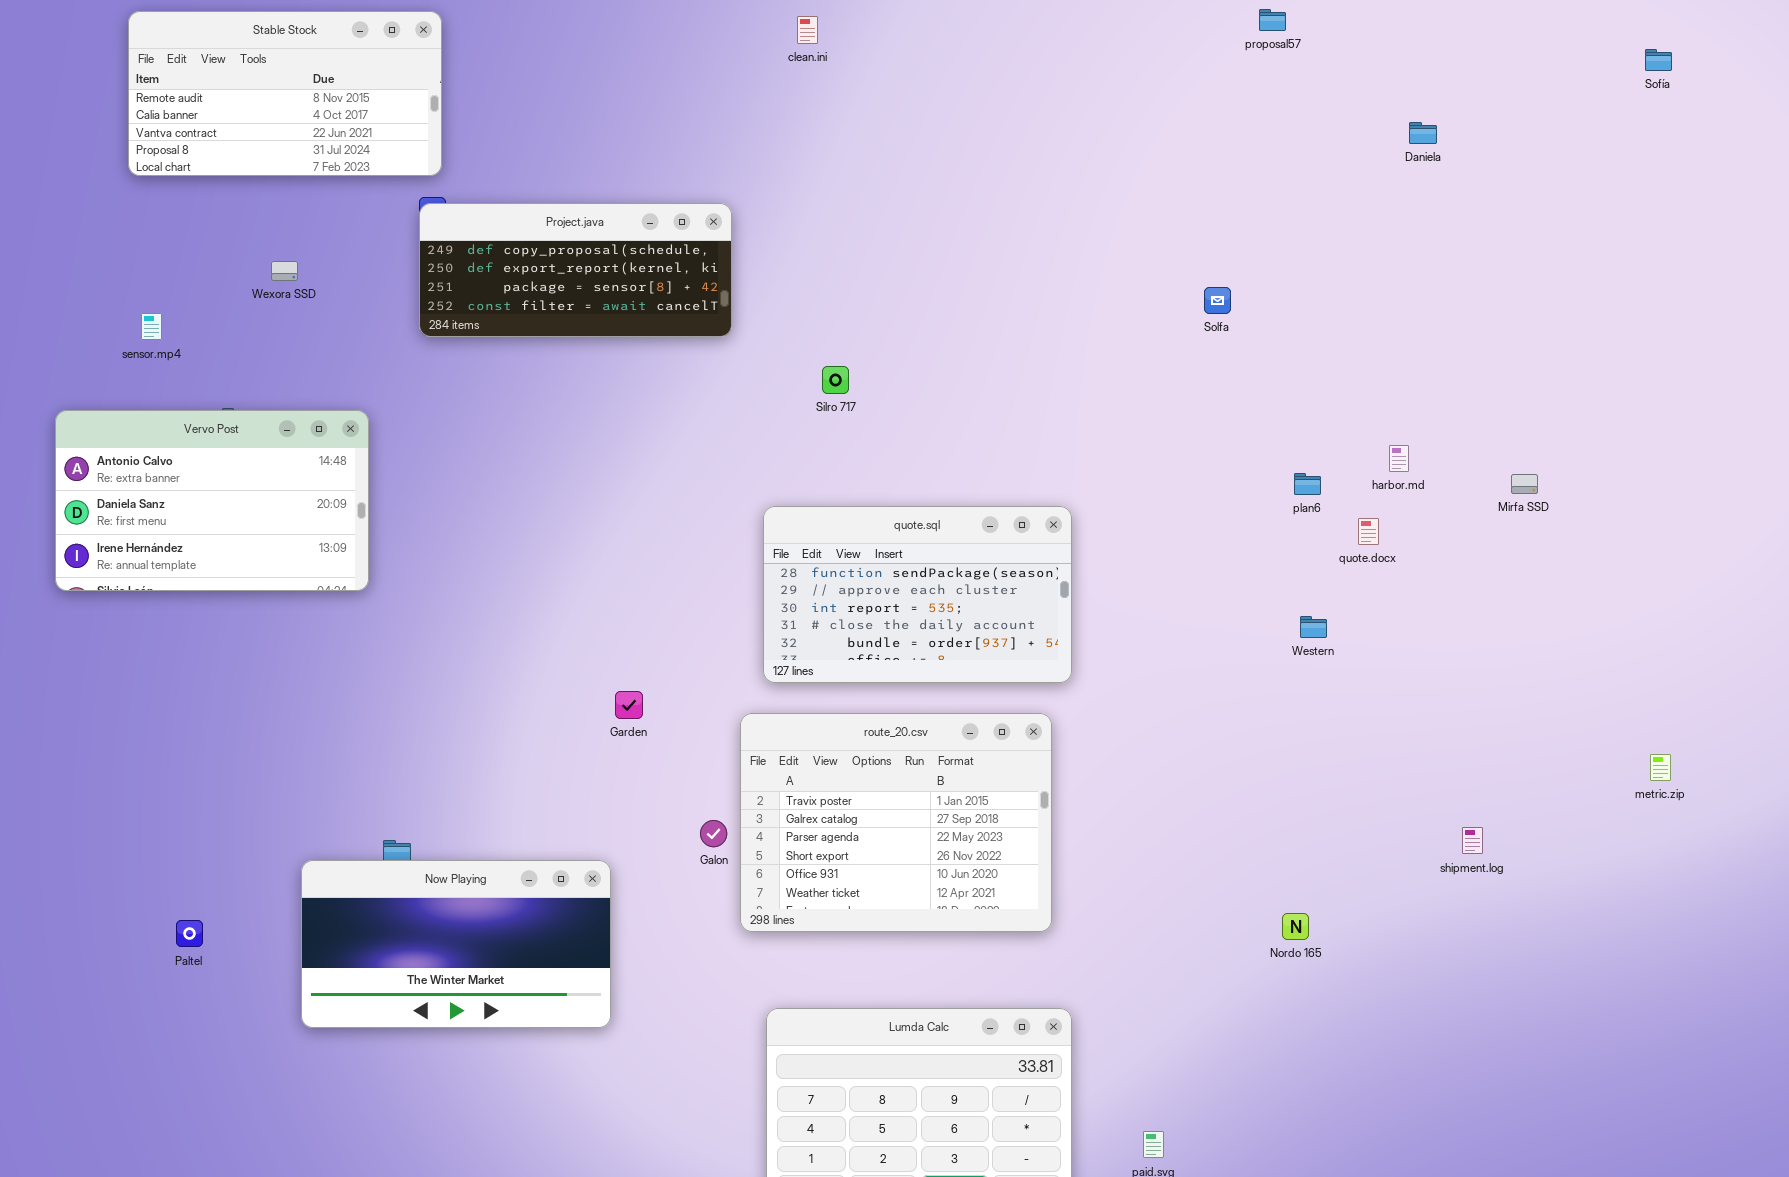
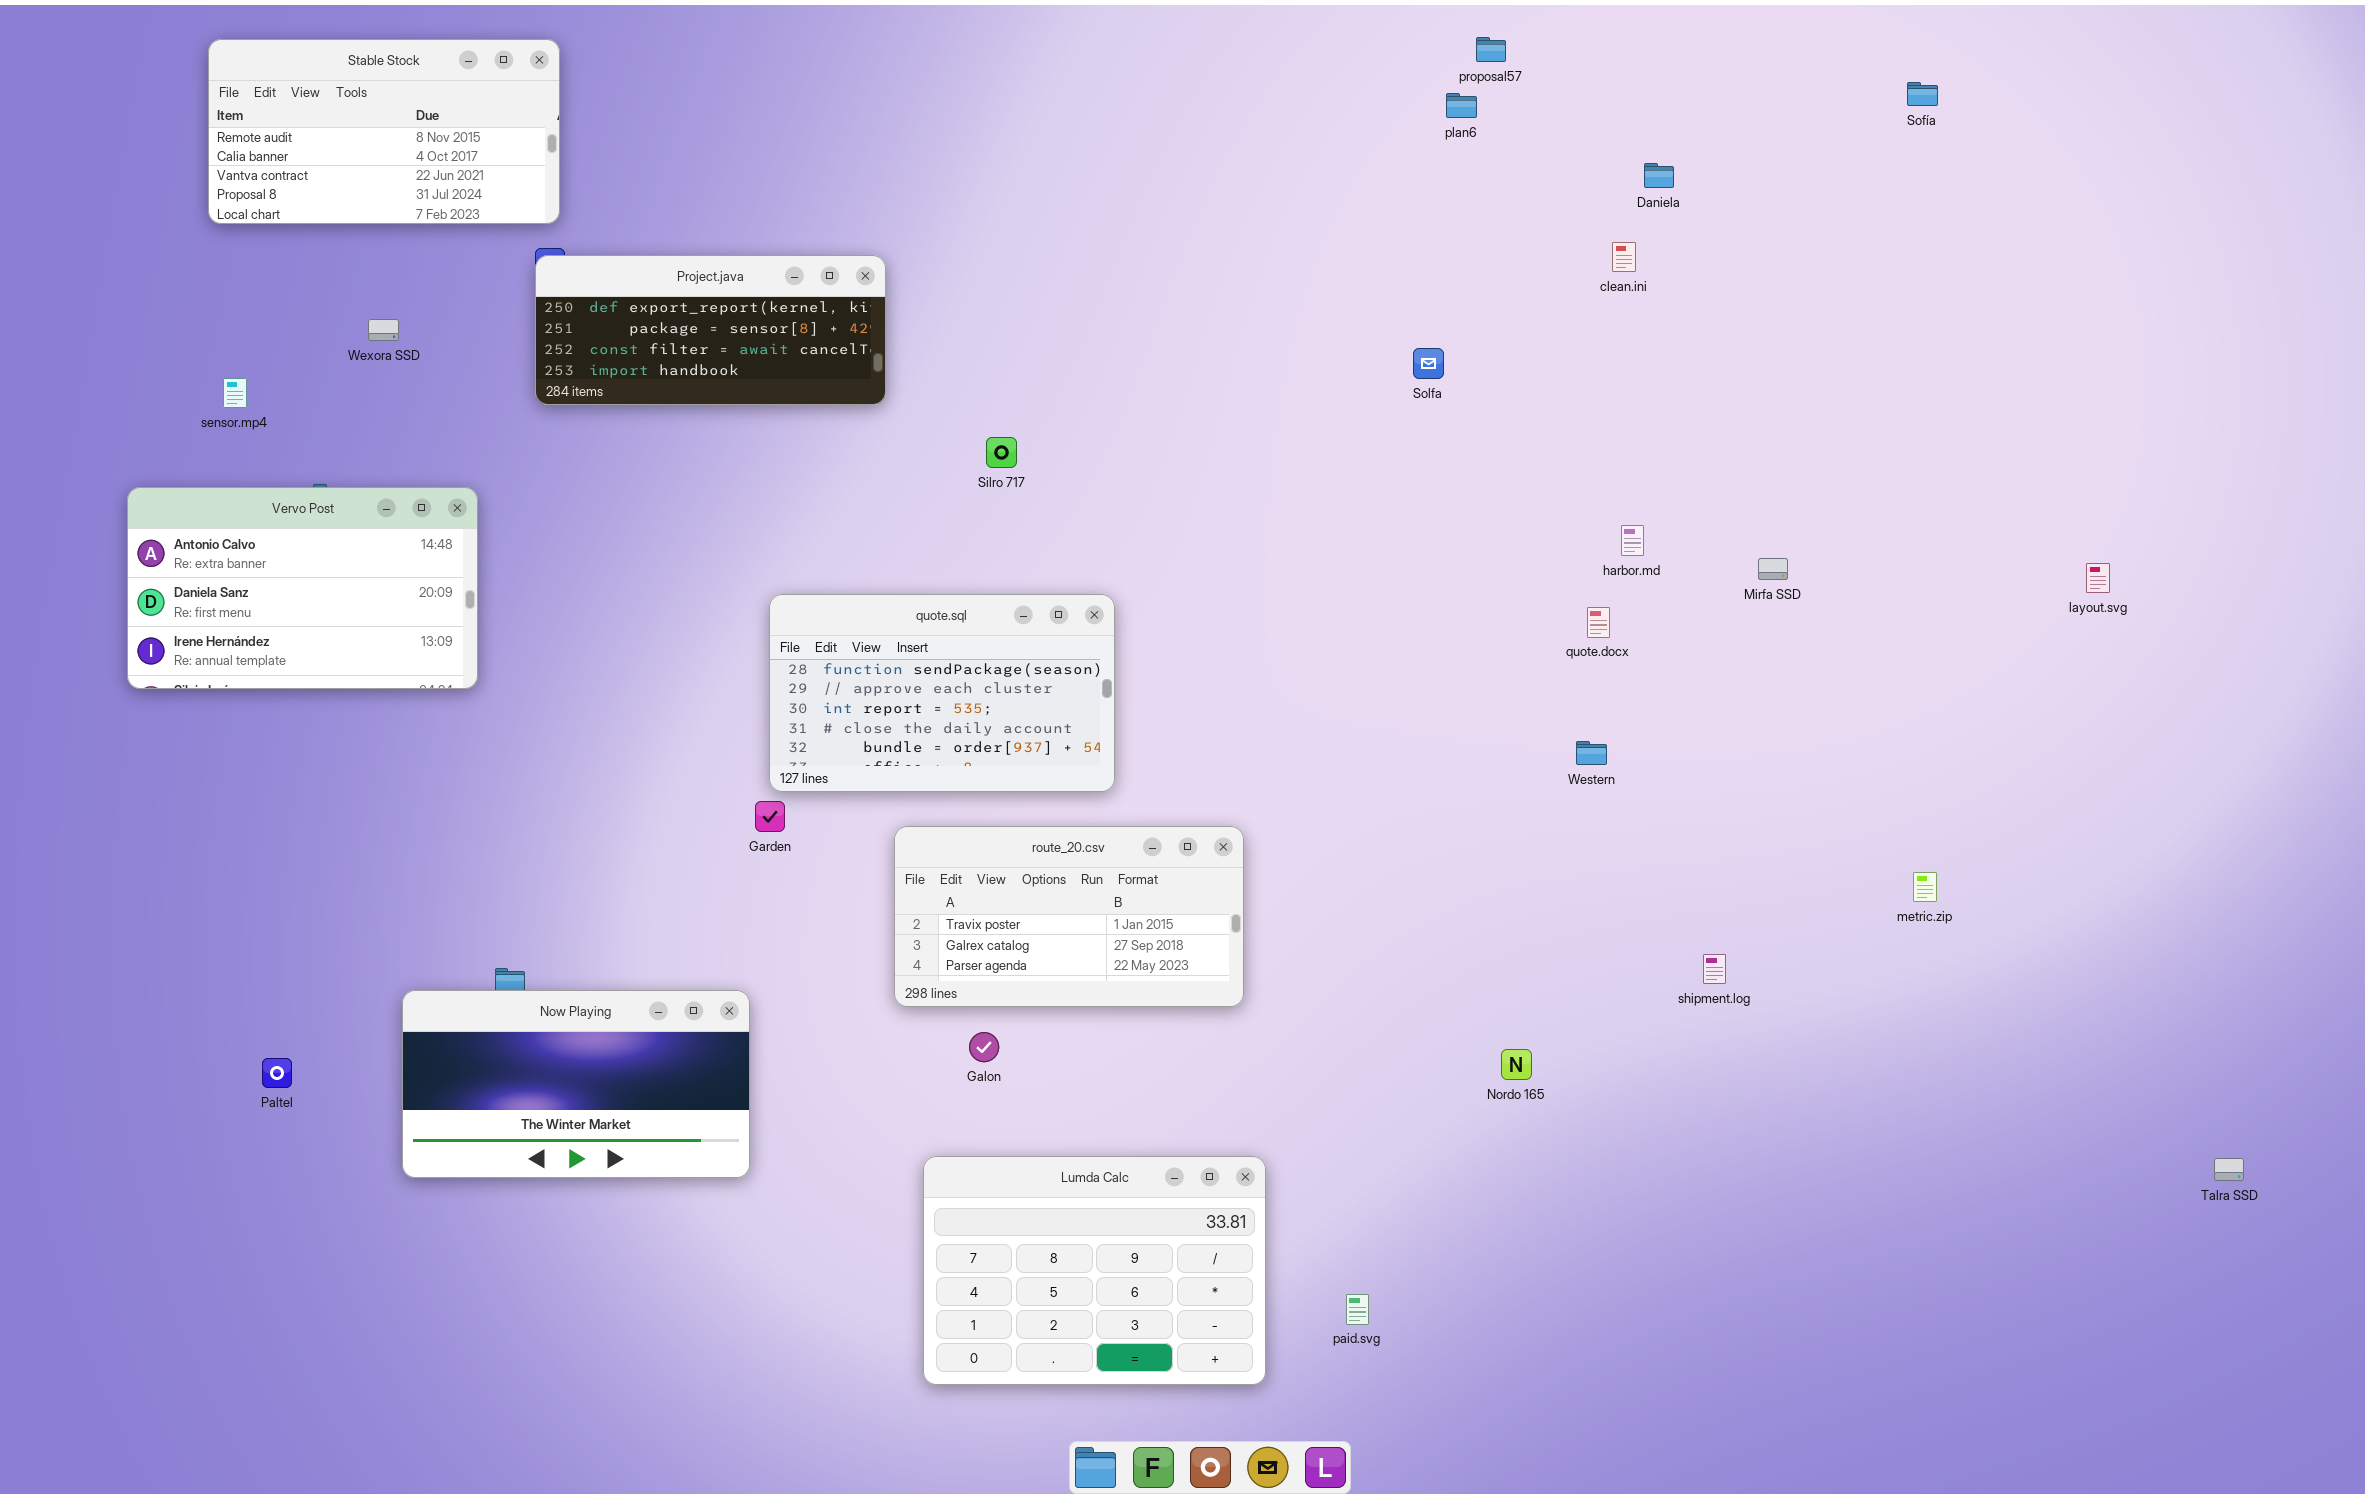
clean.ini: [797,16,818,44] -> [1612,242,1636,272], moved
Project.java: [419,203,732,337] -> [535,255,886,405], scrolled down 1 row
plan6: [1294,473,1321,495] -> [1446,93,1477,118], moved
quote.sql: [763,506,1072,683] -> [769,594,1115,792], moved
Western: [1300,616,1327,638] -> [1576,741,1607,765], moved
route_20.csv: [740,713,1052,932] -> [894,826,1244,1007], resized
Galon: [700,820,727,847] -> [969,1032,999,1062], moved

